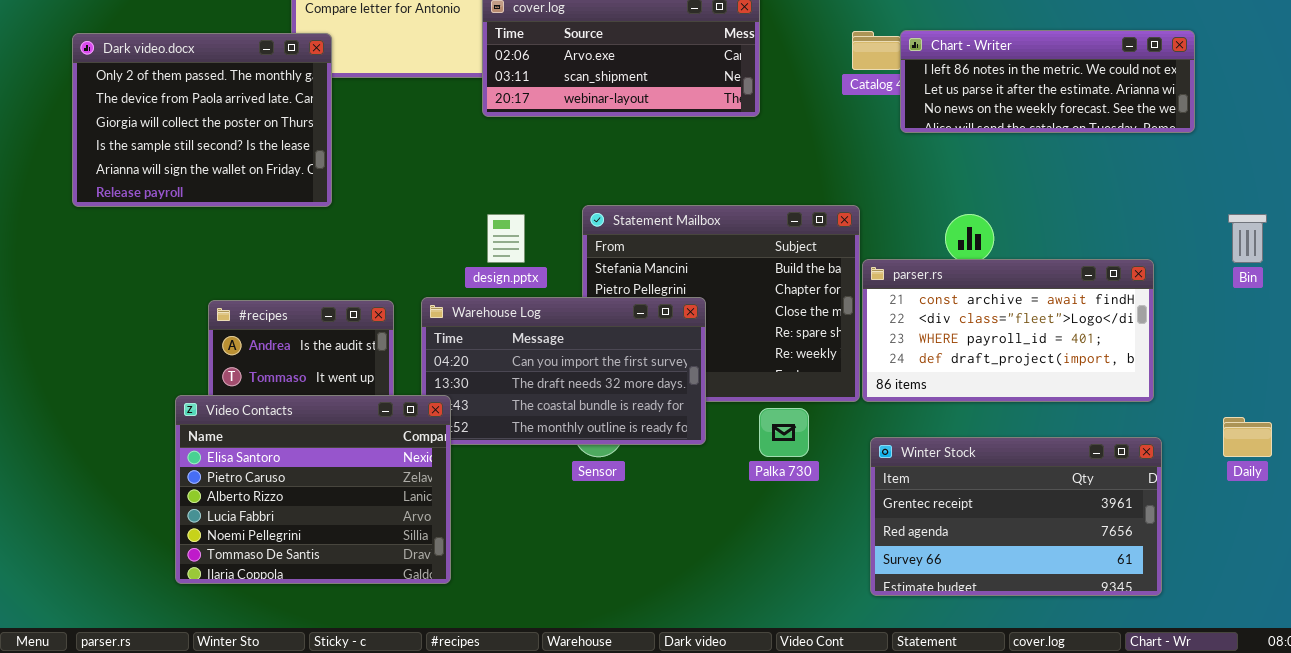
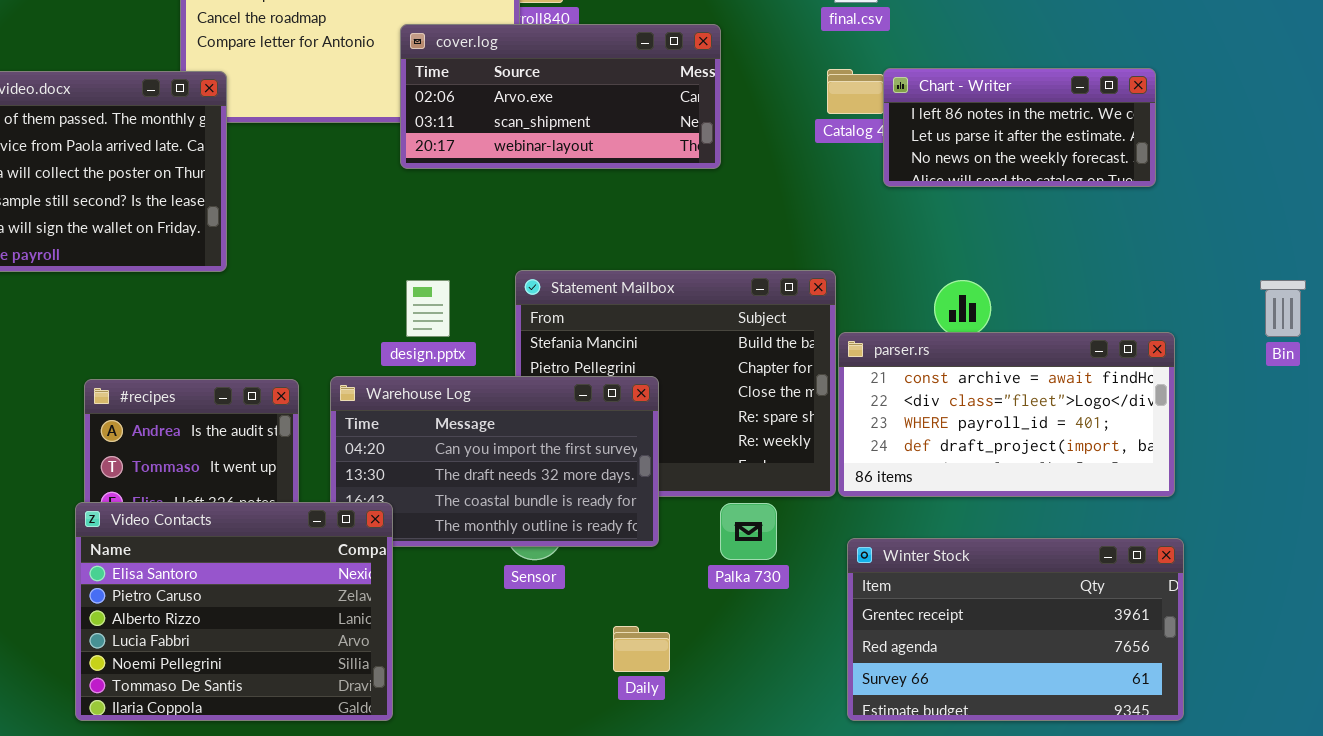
Chart - Writer: [900,30,1195,133] -> [883,68,1156,187], resized
Video Contacts: [175,395,451,584] -> [75,502,393,721], moved
Daily: [1223,417,1272,457] -> [613,626,670,672], moved

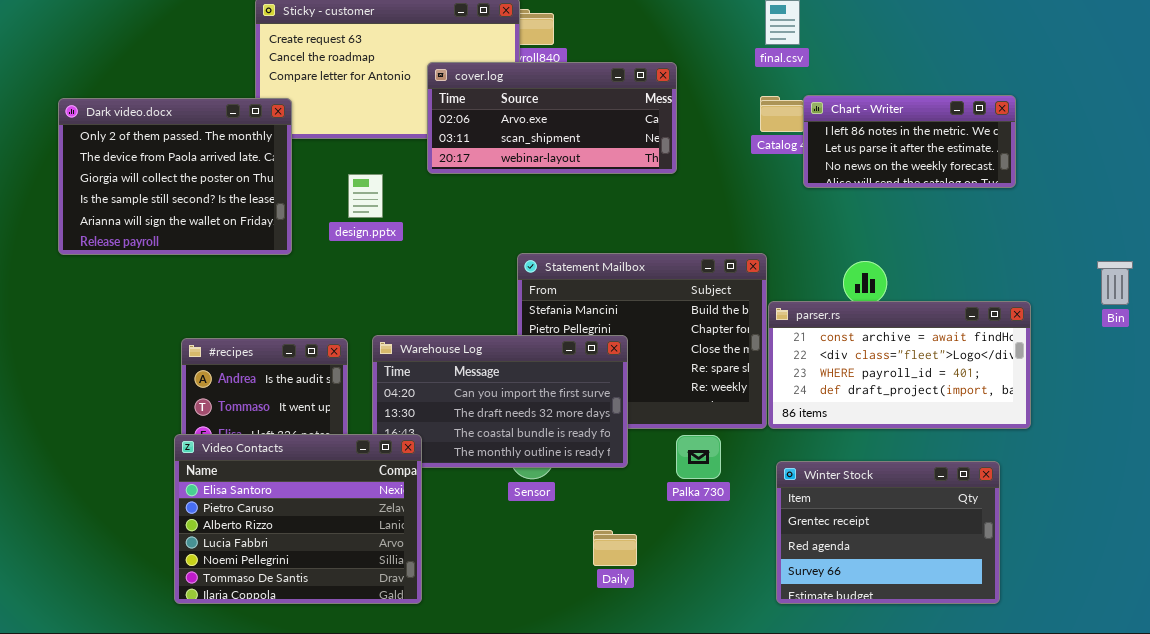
design.pptx: [406,280,450,337] -> [348,174,383,218], moved
Winter Stock: [847,538,1184,721] -> [776,461,1000,604], resized

